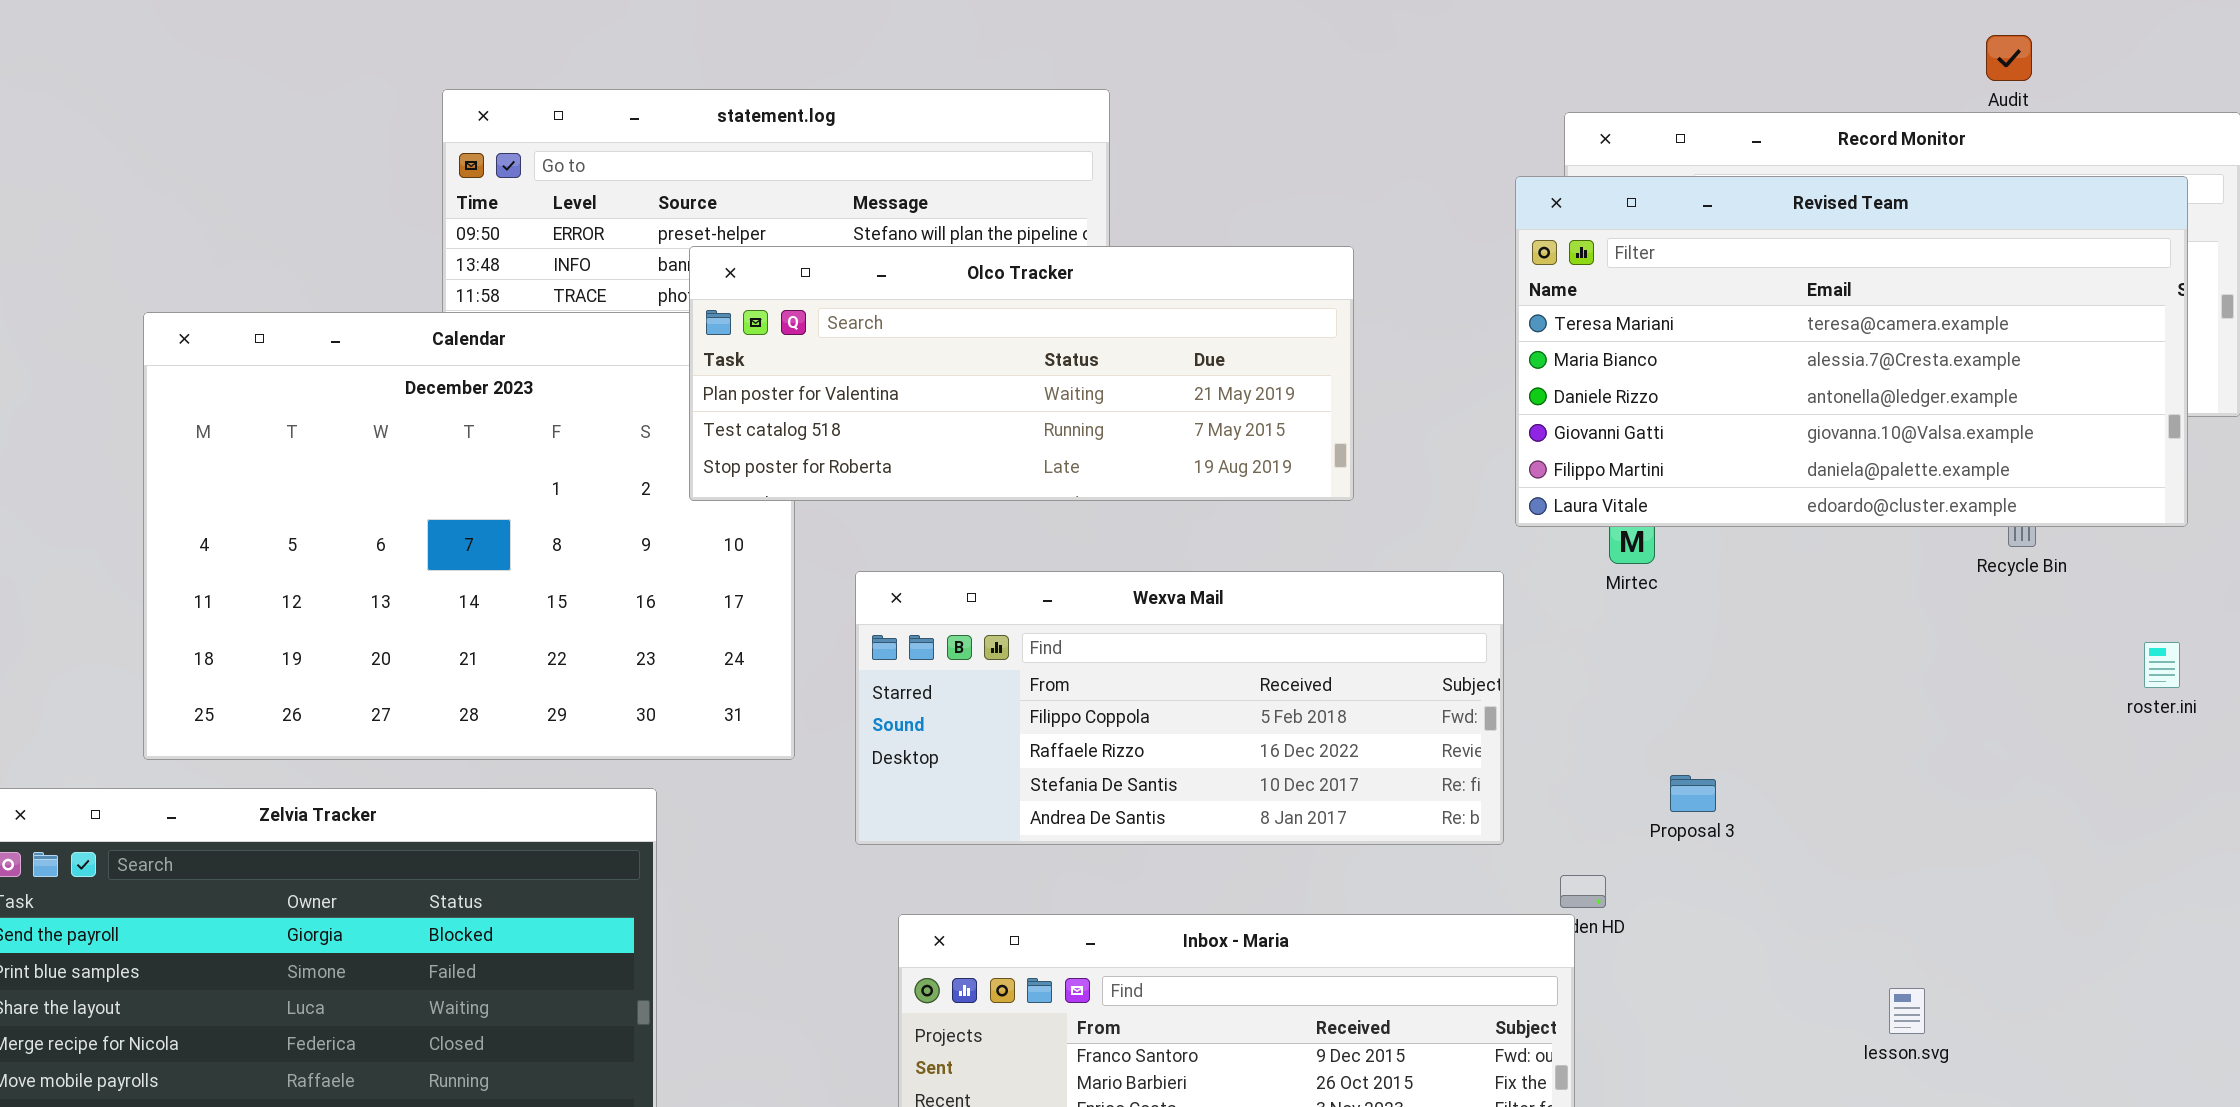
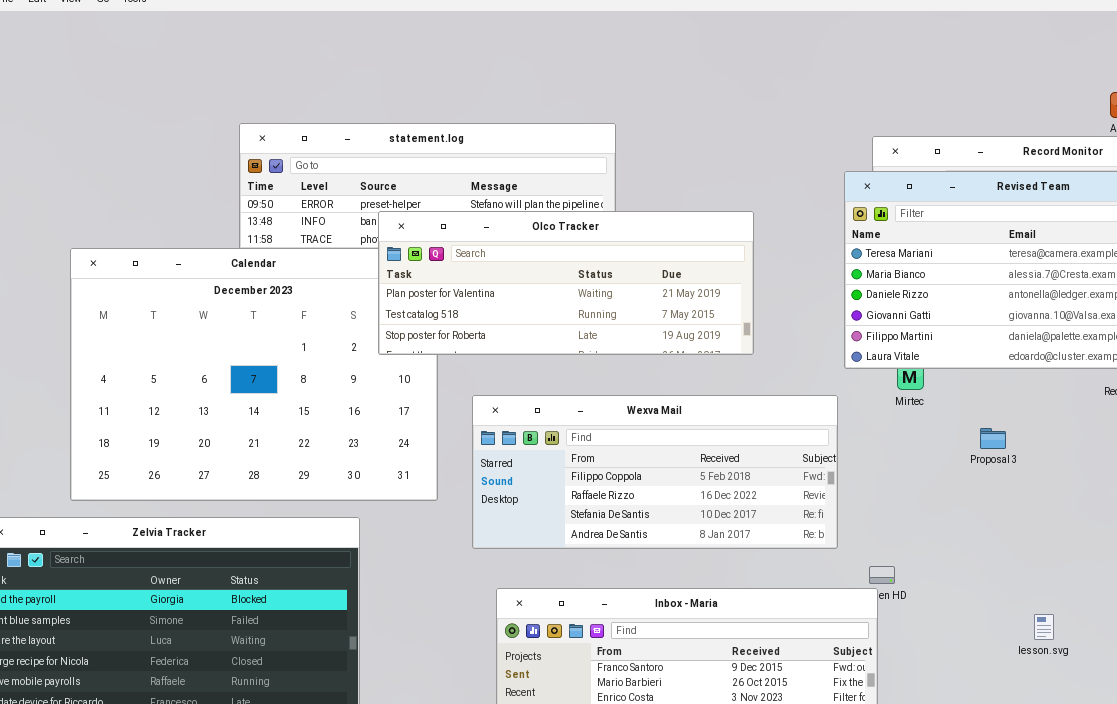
Proposal 3: [1670,775,1716,812] -> [980,428,1006,449], moved
lesson.svg: [1889,988,1925,1034] -> [1034,614,1054,640], moved

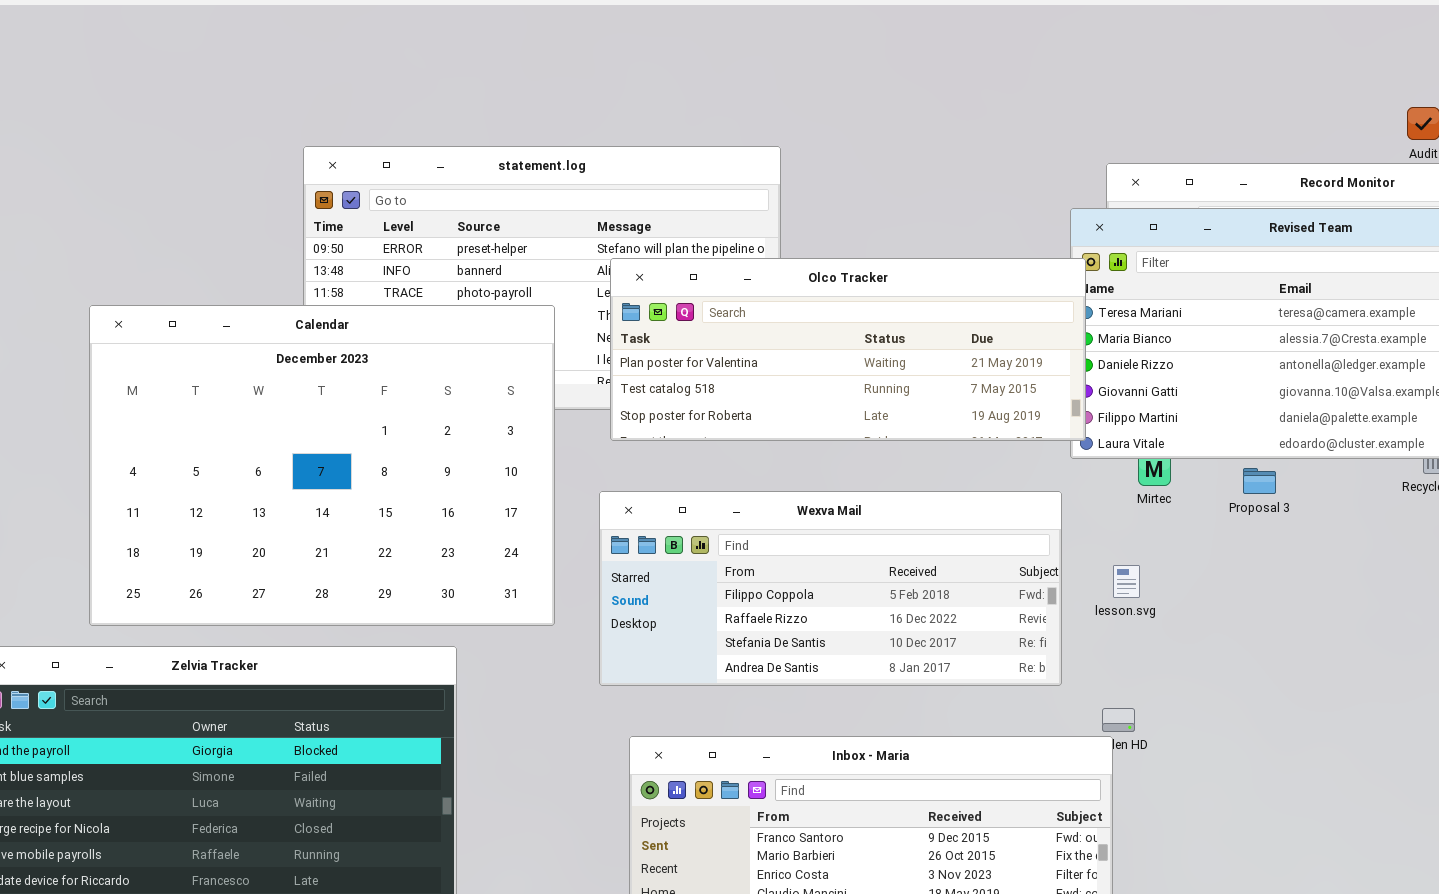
Olco Tracker: [378,211,754,355] -> [610,258,1086,441], moved
Proposal 3: [980,428,1006,449] -> [1243,468,1276,494], moved
lesson.svg: [1034,614,1054,640] -> [1113,565,1140,598], moved

